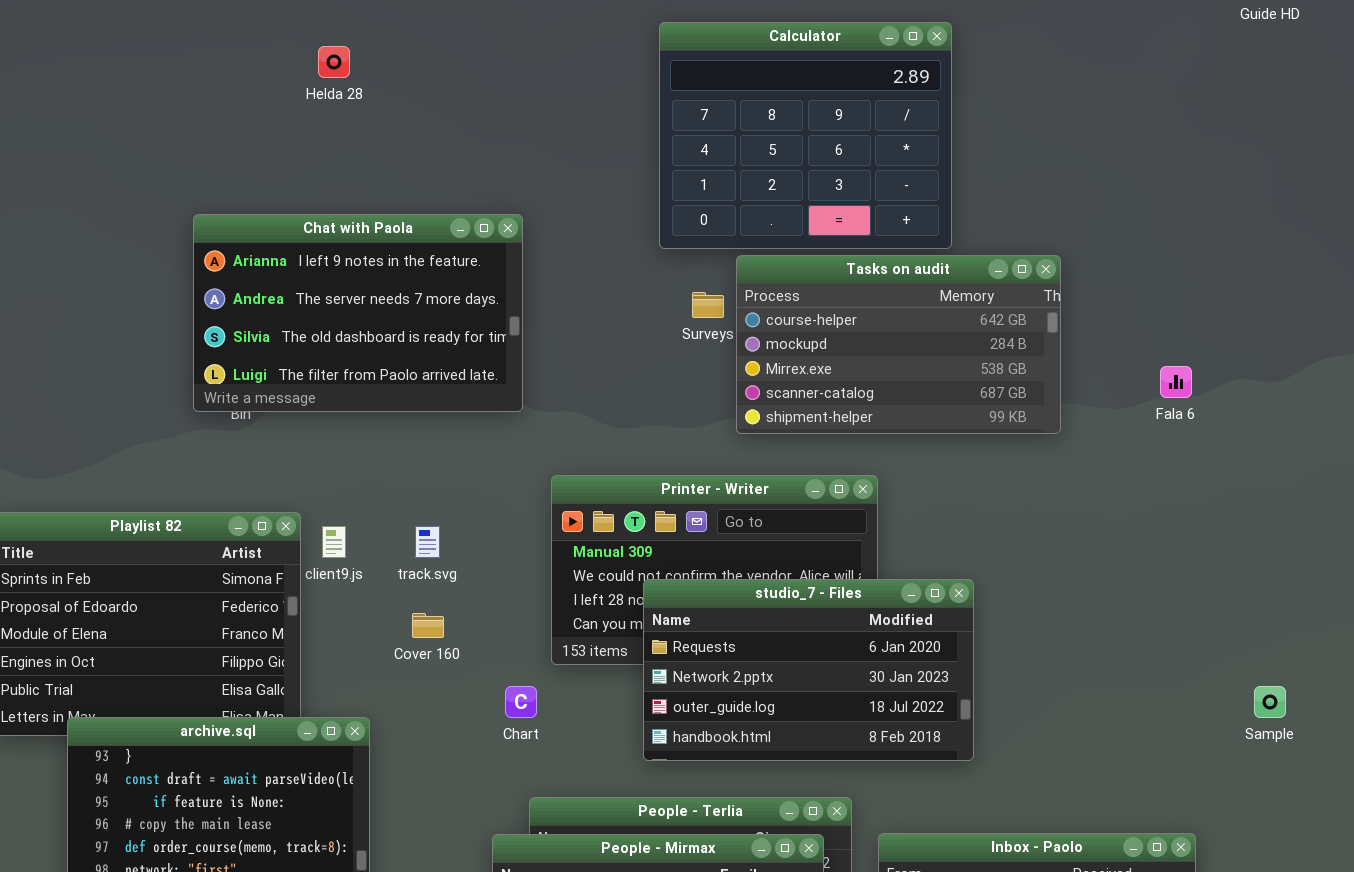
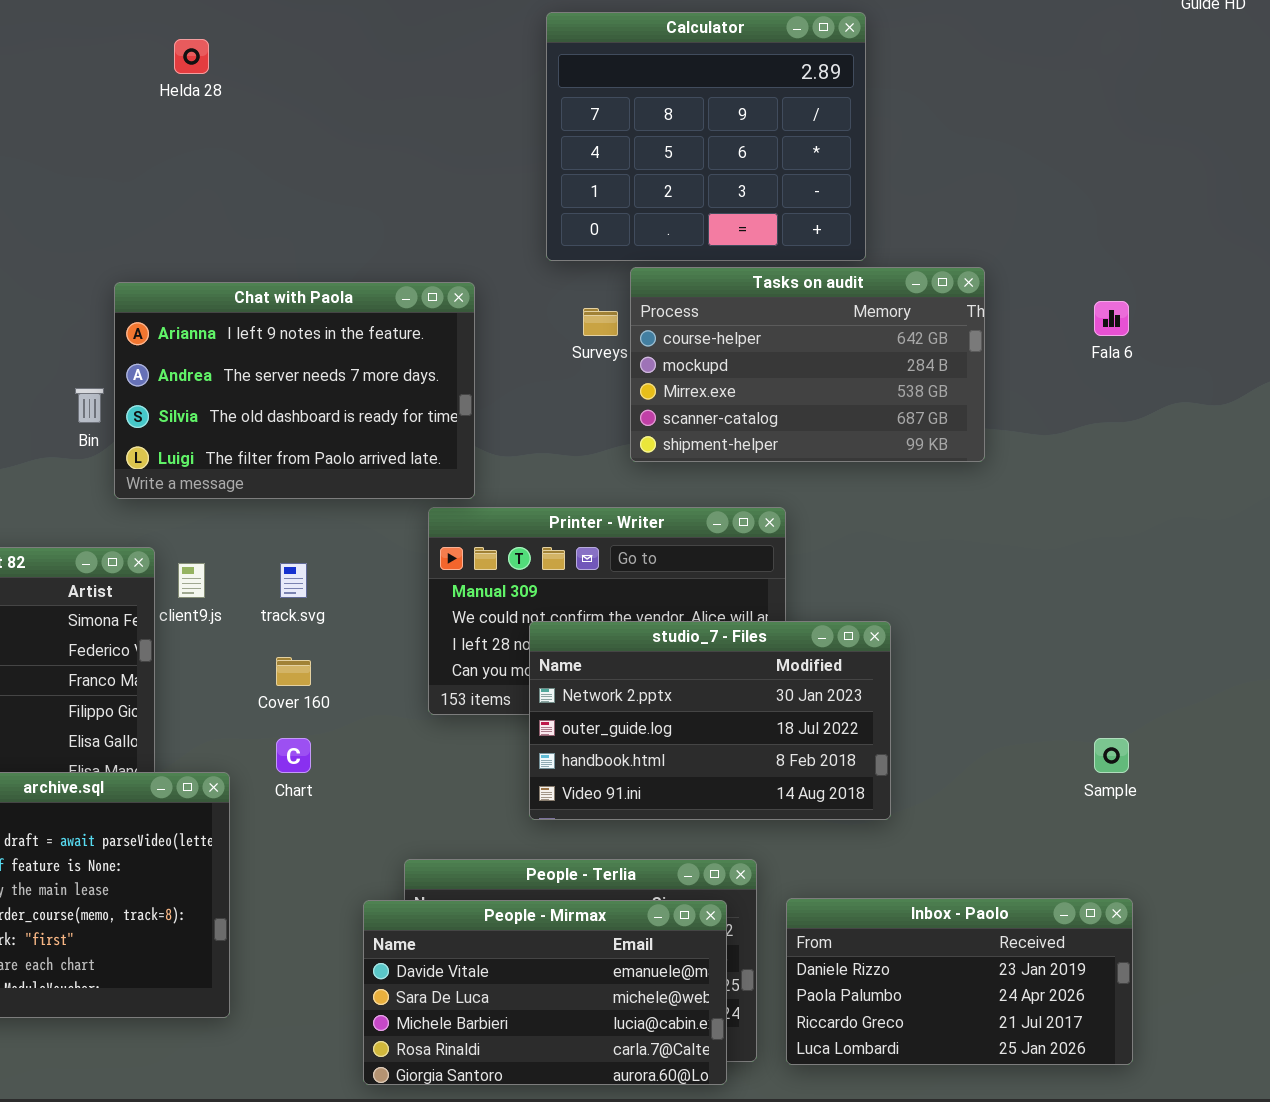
Chat with Paola: [193,214,523,412] -> [114,282,475,499], moved
Fala 6: [1160,366,1192,398] -> [1094,301,1129,336], moved
studio_7 - Files: [643,579,974,761] -> [529,621,891,820], scrolled down 1 row
Chart: [505,686,537,718] -> [276,738,311,773], moved
Sample: [1254,686,1286,718] -> [1094,738,1129,773], moved

